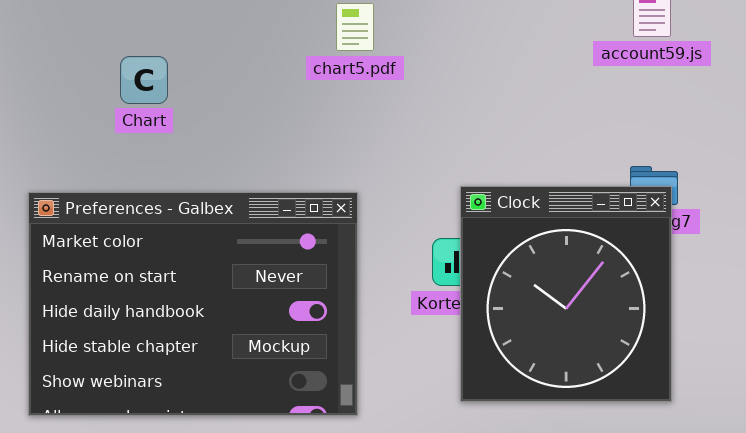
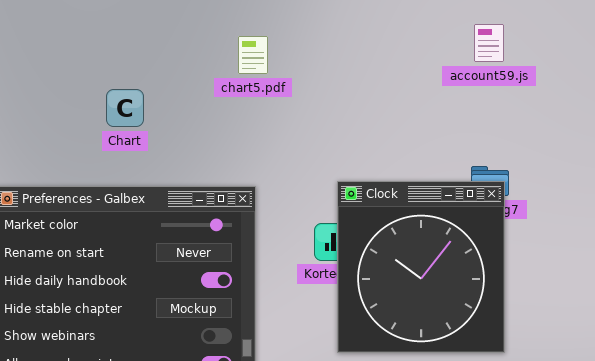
Chart: [120,56,168,104] -> [106,89,144,127], moved

